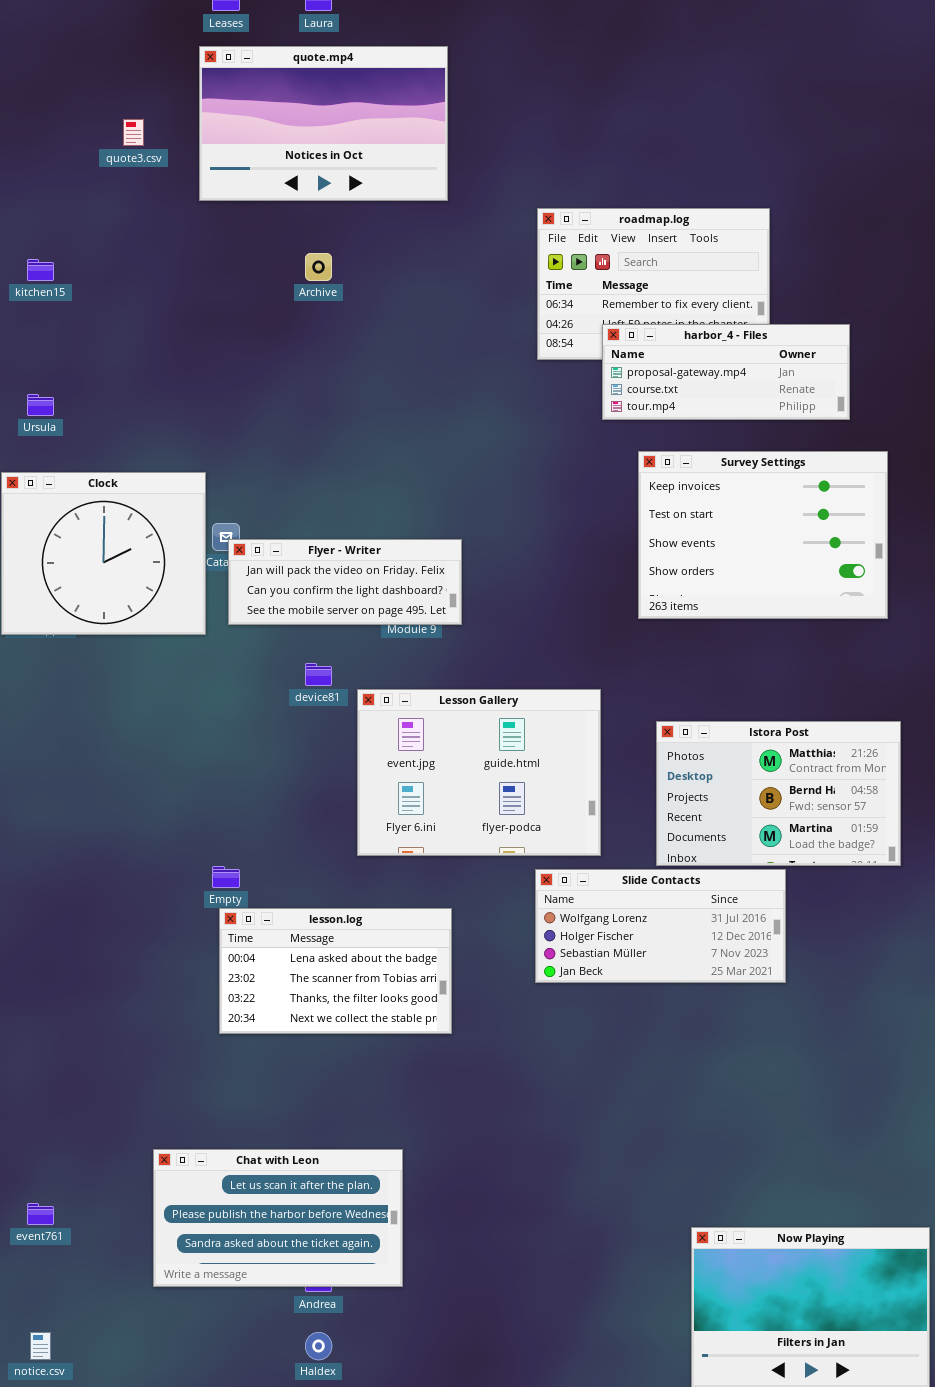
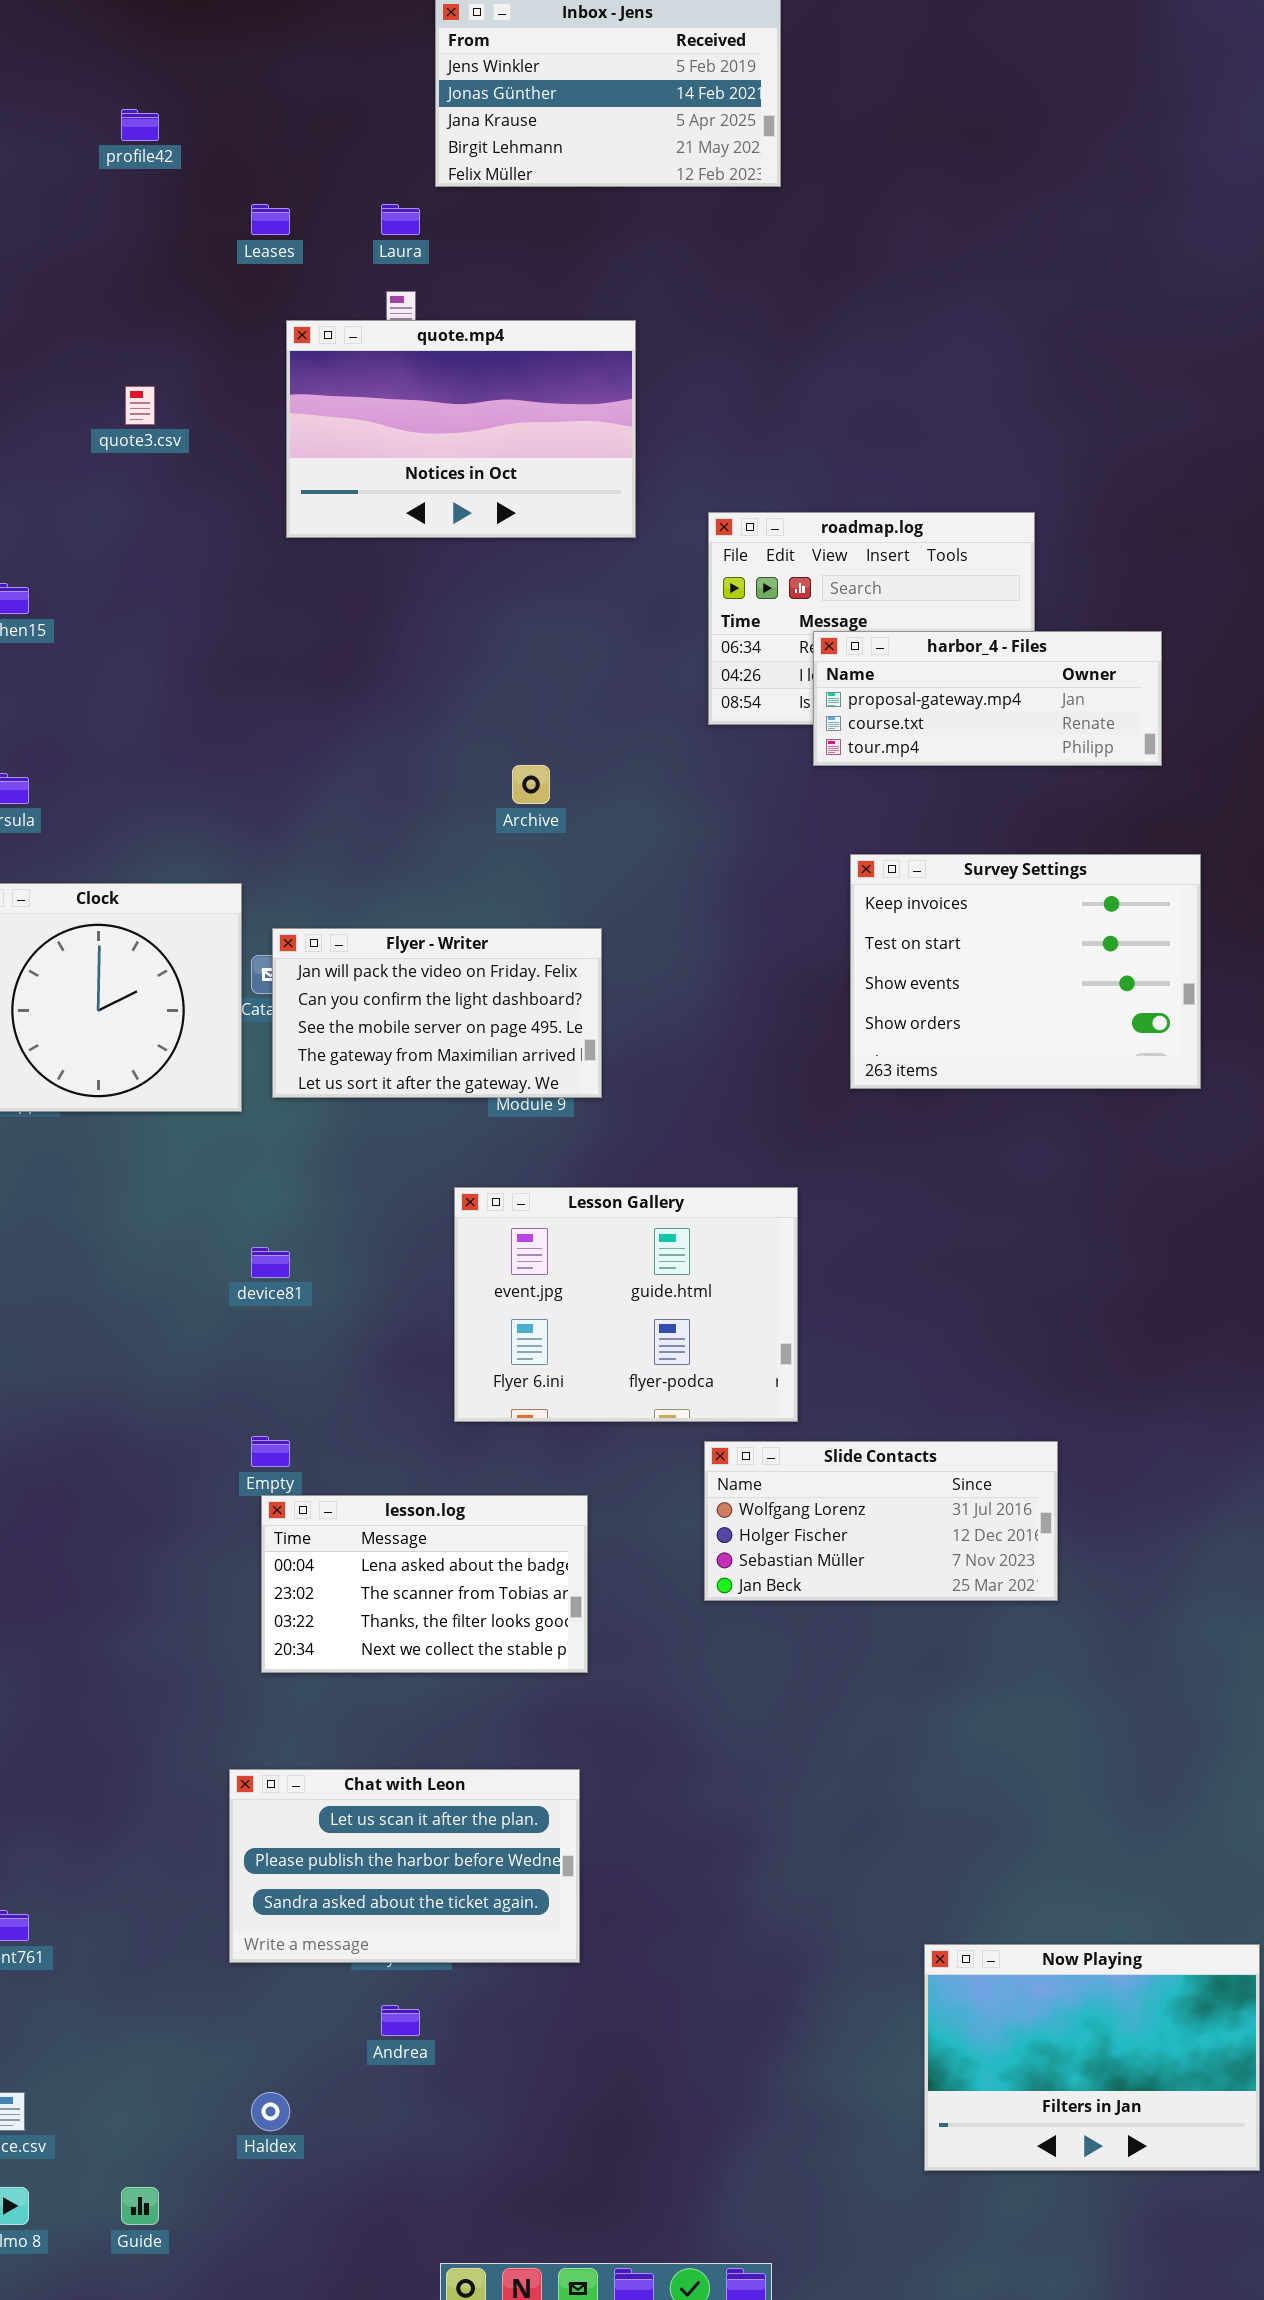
quote.mp4: [199,46,448,201] -> [286,320,636,538], moved
Archive: [305,253,332,281] -> [512,765,550,804], moved
harbor_4 - Files: [602,324,850,420] -> [813,631,1162,766], moved
Flyer - Writer: [228,539,462,625] -> [272,928,602,1098], resized
device81: [305,663,332,686] -> [251,1247,290,1278], moved
Istora Post: [656,721,901,866] -> none, closed
Chat with Leon: [153,1149,403,1287] -> [229,1769,580,1963], moved
Haldex: [305,1332,332,1360] -> [251,2092,290,2131], moved

